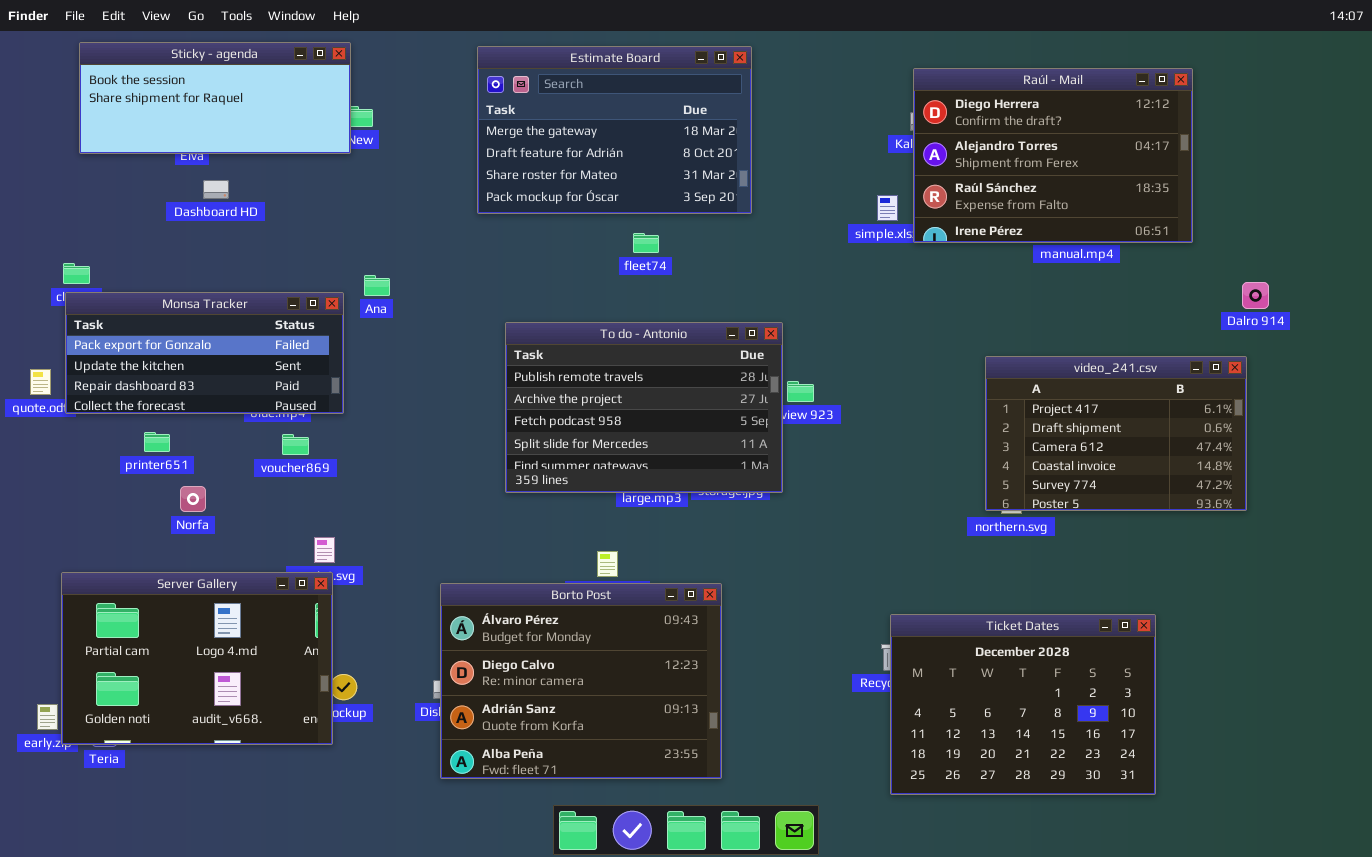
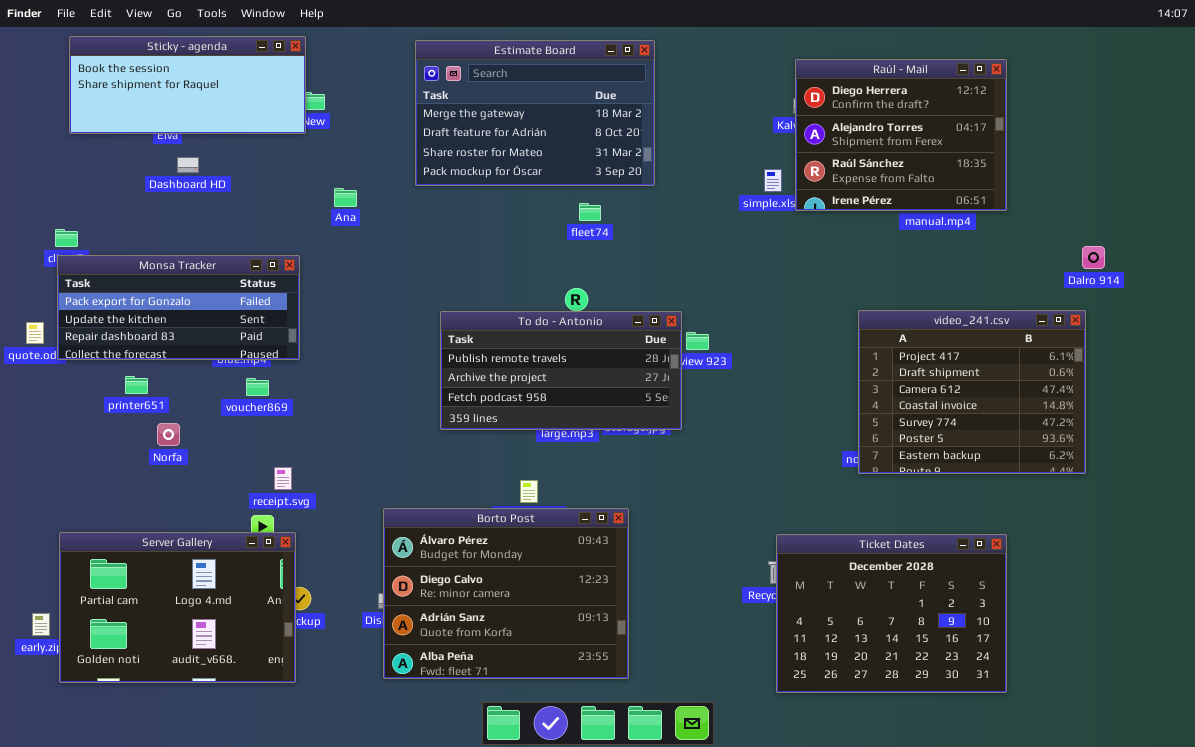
Raúl - Mail: [913,68,1193,243] -> [795,59,1007,211], resized
fleet74: [633,233,659,253] -> [579,203,601,221], moved
Ana: [364,275,390,296] -> [334,188,357,207], moved
To do - Antonio: [505,322,783,493] -> [440,311,682,430], resized
video_241.csv: [985,356,1247,511] -> [858,310,1086,474], resized
Server Gallery: [61,572,333,745] -> [59,532,296,683], moved

